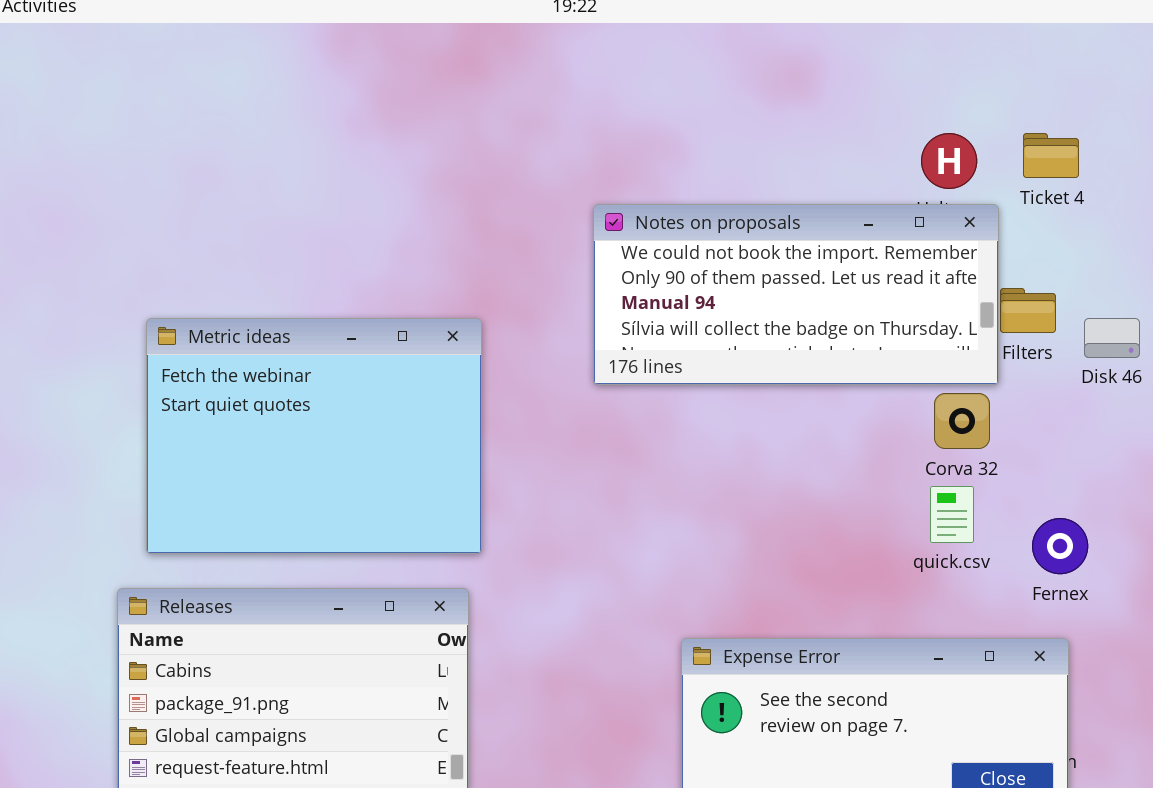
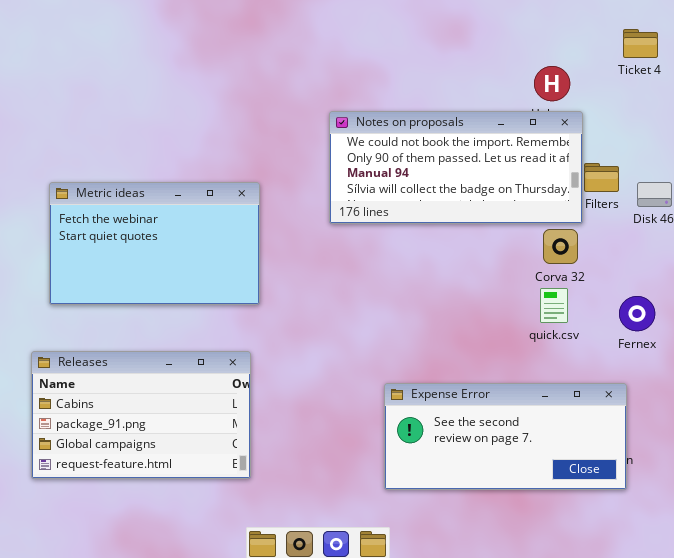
Ticket 4: [1023,133,1079,178] -> [623,29,658,58], moved
Metric ideas: [146,318,482,554] -> [49,182,260,305], resized
Fernex: [1032,518,1088,574] -> [619,296,655,331], moved

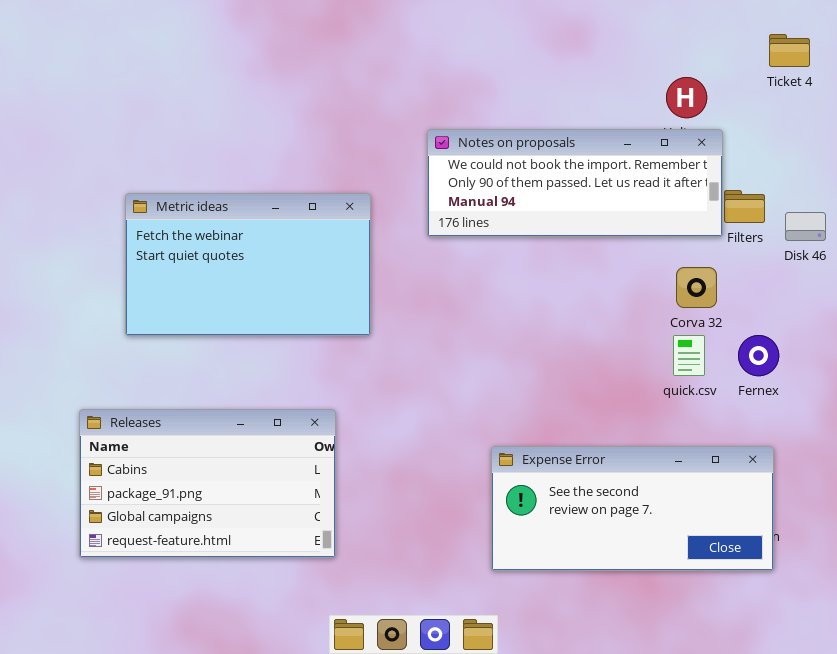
Notes on proposals: [329,111,583,224] -> [427,129,723,237], resized
Metric ideas: [49,182,260,305] -> [125,193,371,336], moved
Fernex: [619,296,655,331] -> [738,335,779,376], moved

